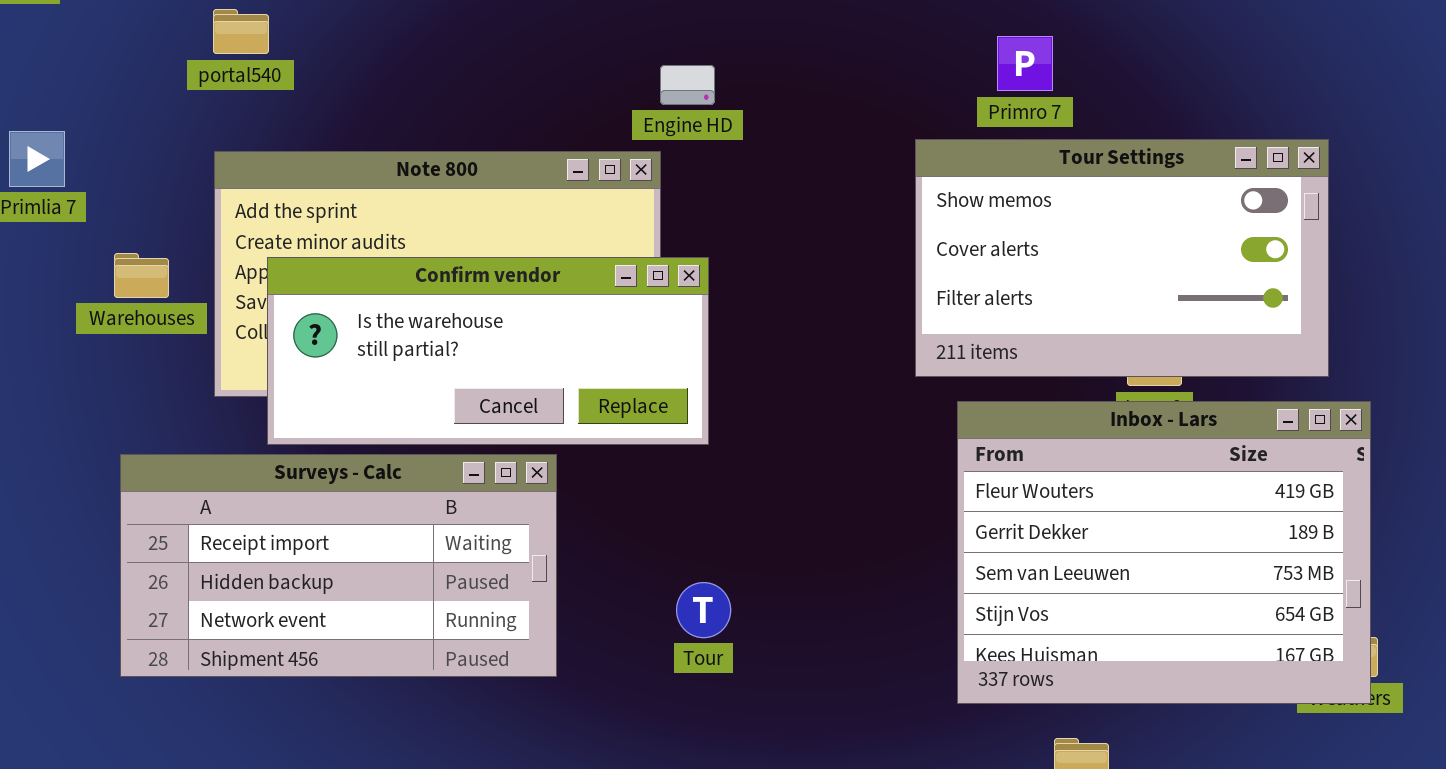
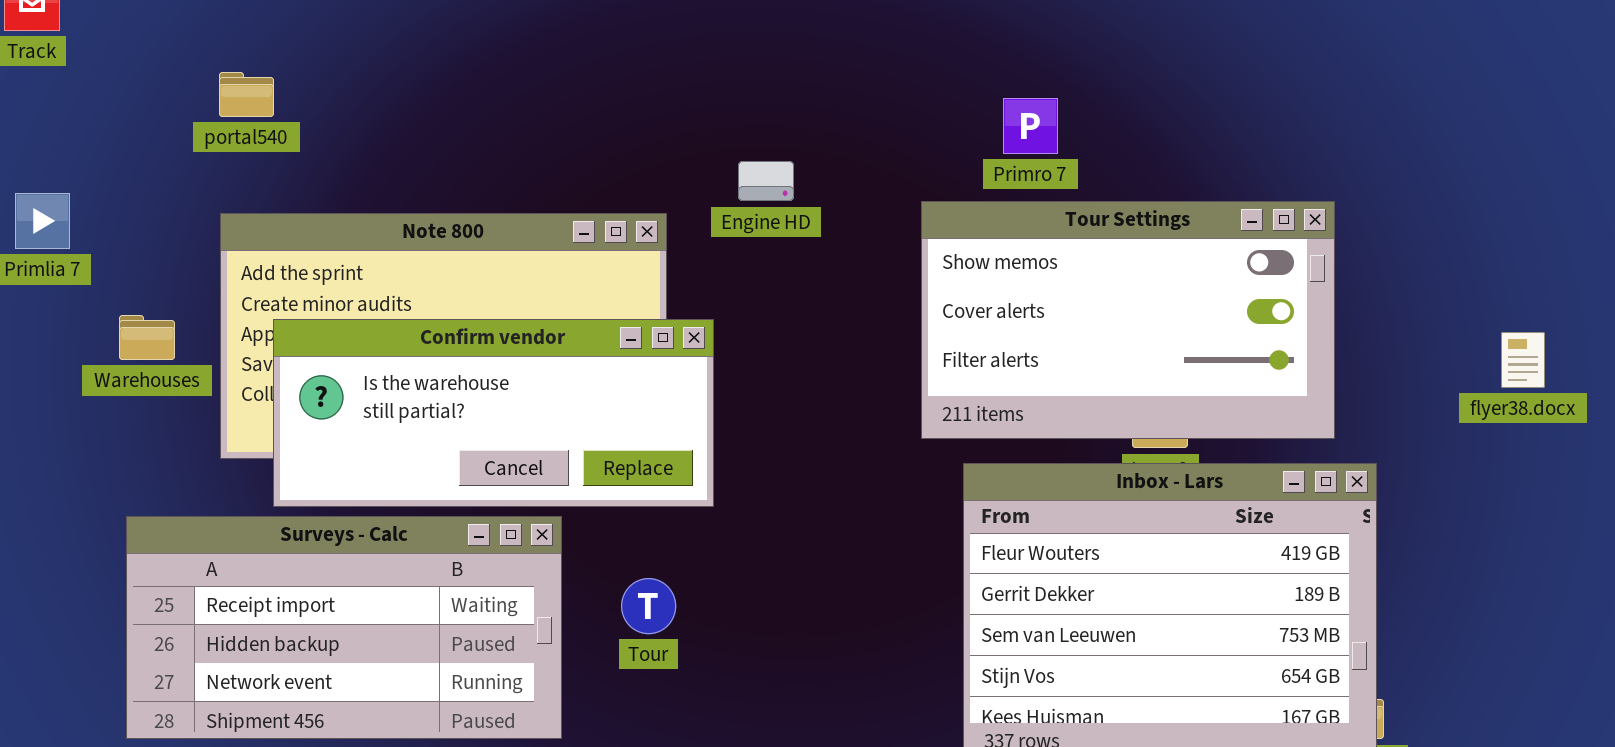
Engine HD: [660,65,715,105] -> [738,161,794,201], moved
Tour: [676,582,731,638] -> [621,578,676,634], moved

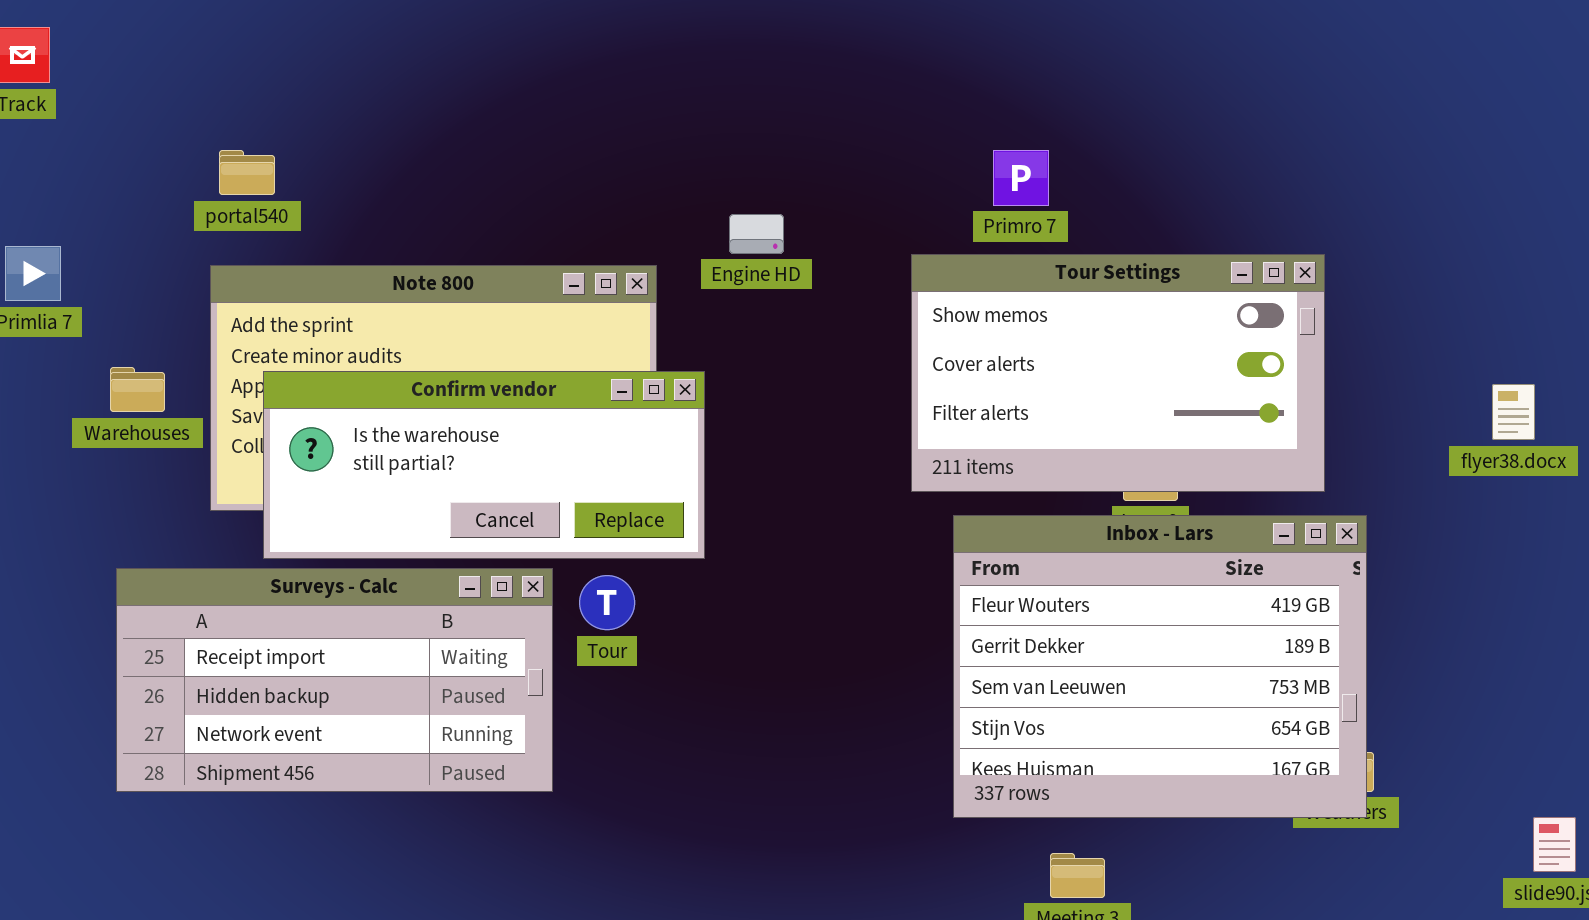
portal540: [219,72,274,117] -> [219,150,275,195], moved
Tour: [621,578,676,634] -> [579,575,635,630], moved

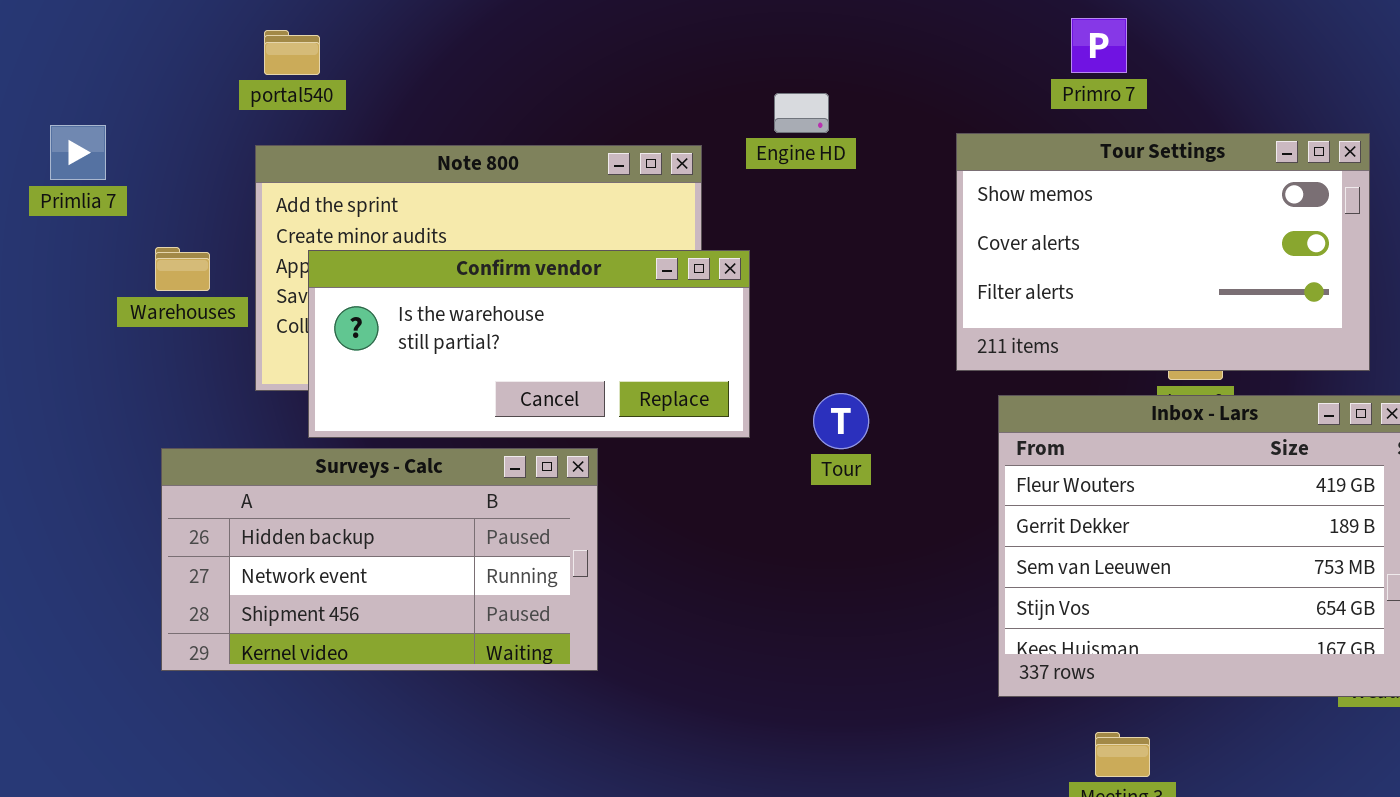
Primro 7: [993,150,1049,206] -> [1071,18,1127,73], moved
Surveys - Calc: [116,568,553,792] -> [161,448,598,671], scrolled down 1 row
Tour: [579,575,635,630] -> [813,393,869,449], moved

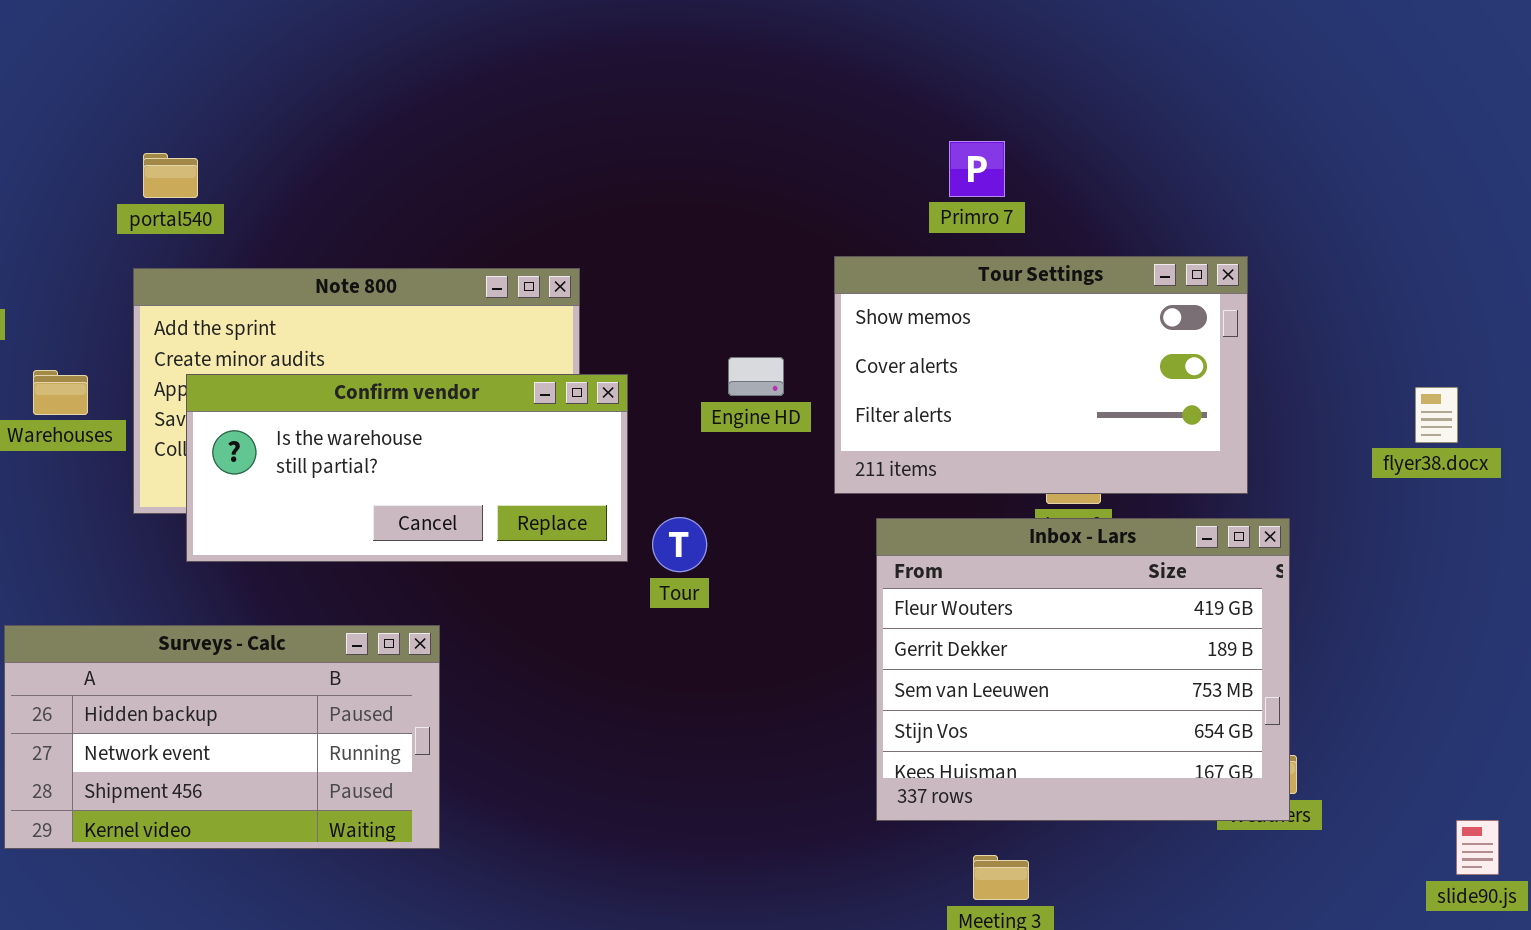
Engine HD: [774,93,829,133] -> [728,357,784,396], moved
Tour: [813,393,869,449] -> [652,517,707,572], moved
Surveys - Calc: [161,448,598,671] -> [4,625,440,849], moved

